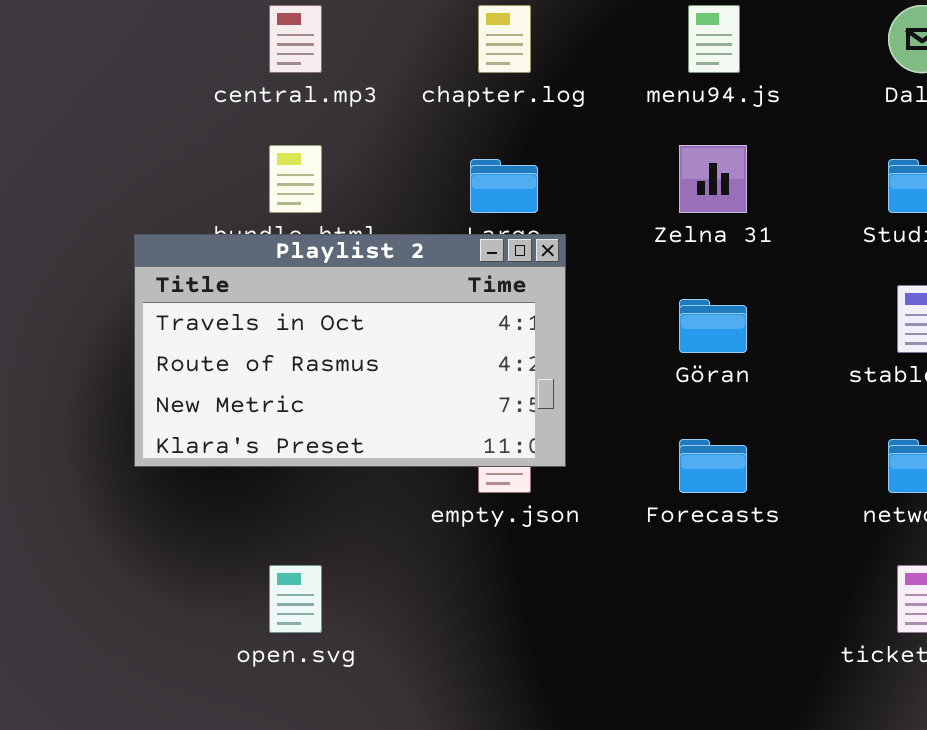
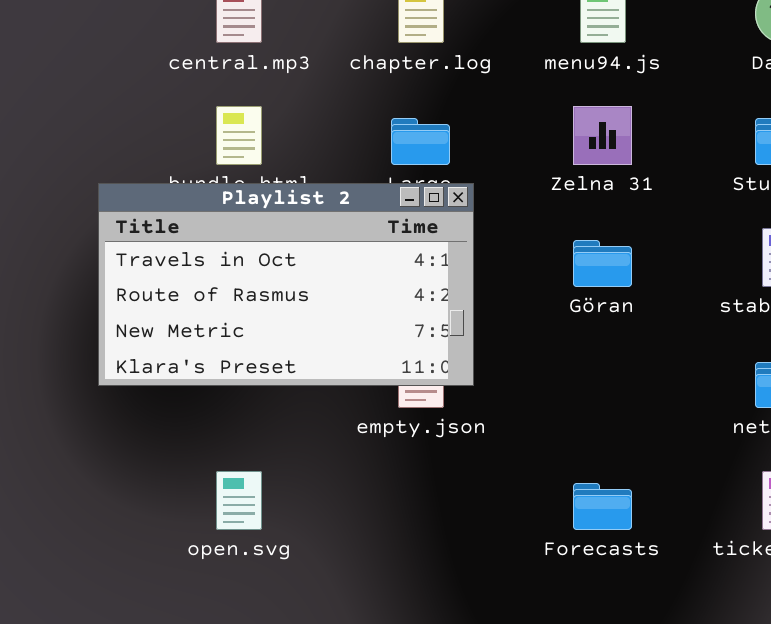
Forecasts: [679,439,747,493] -> [573,483,632,530], moved

